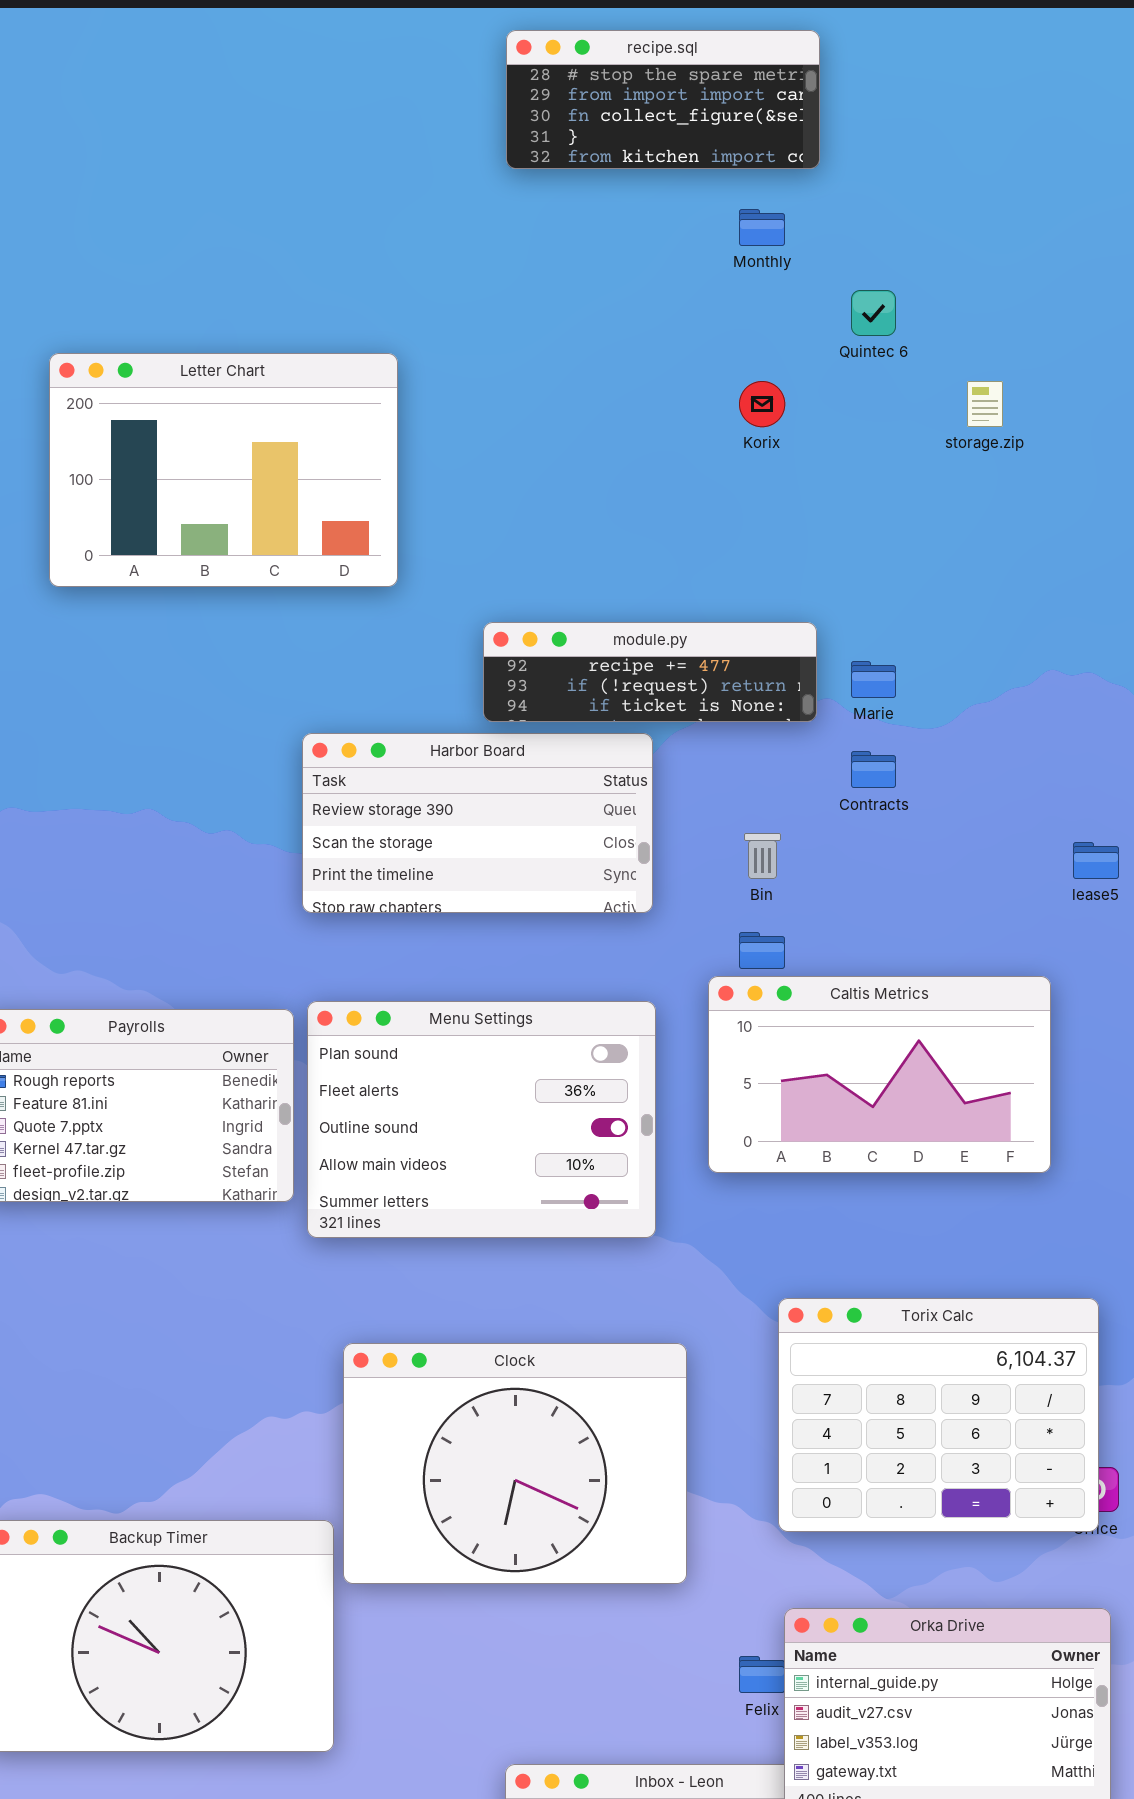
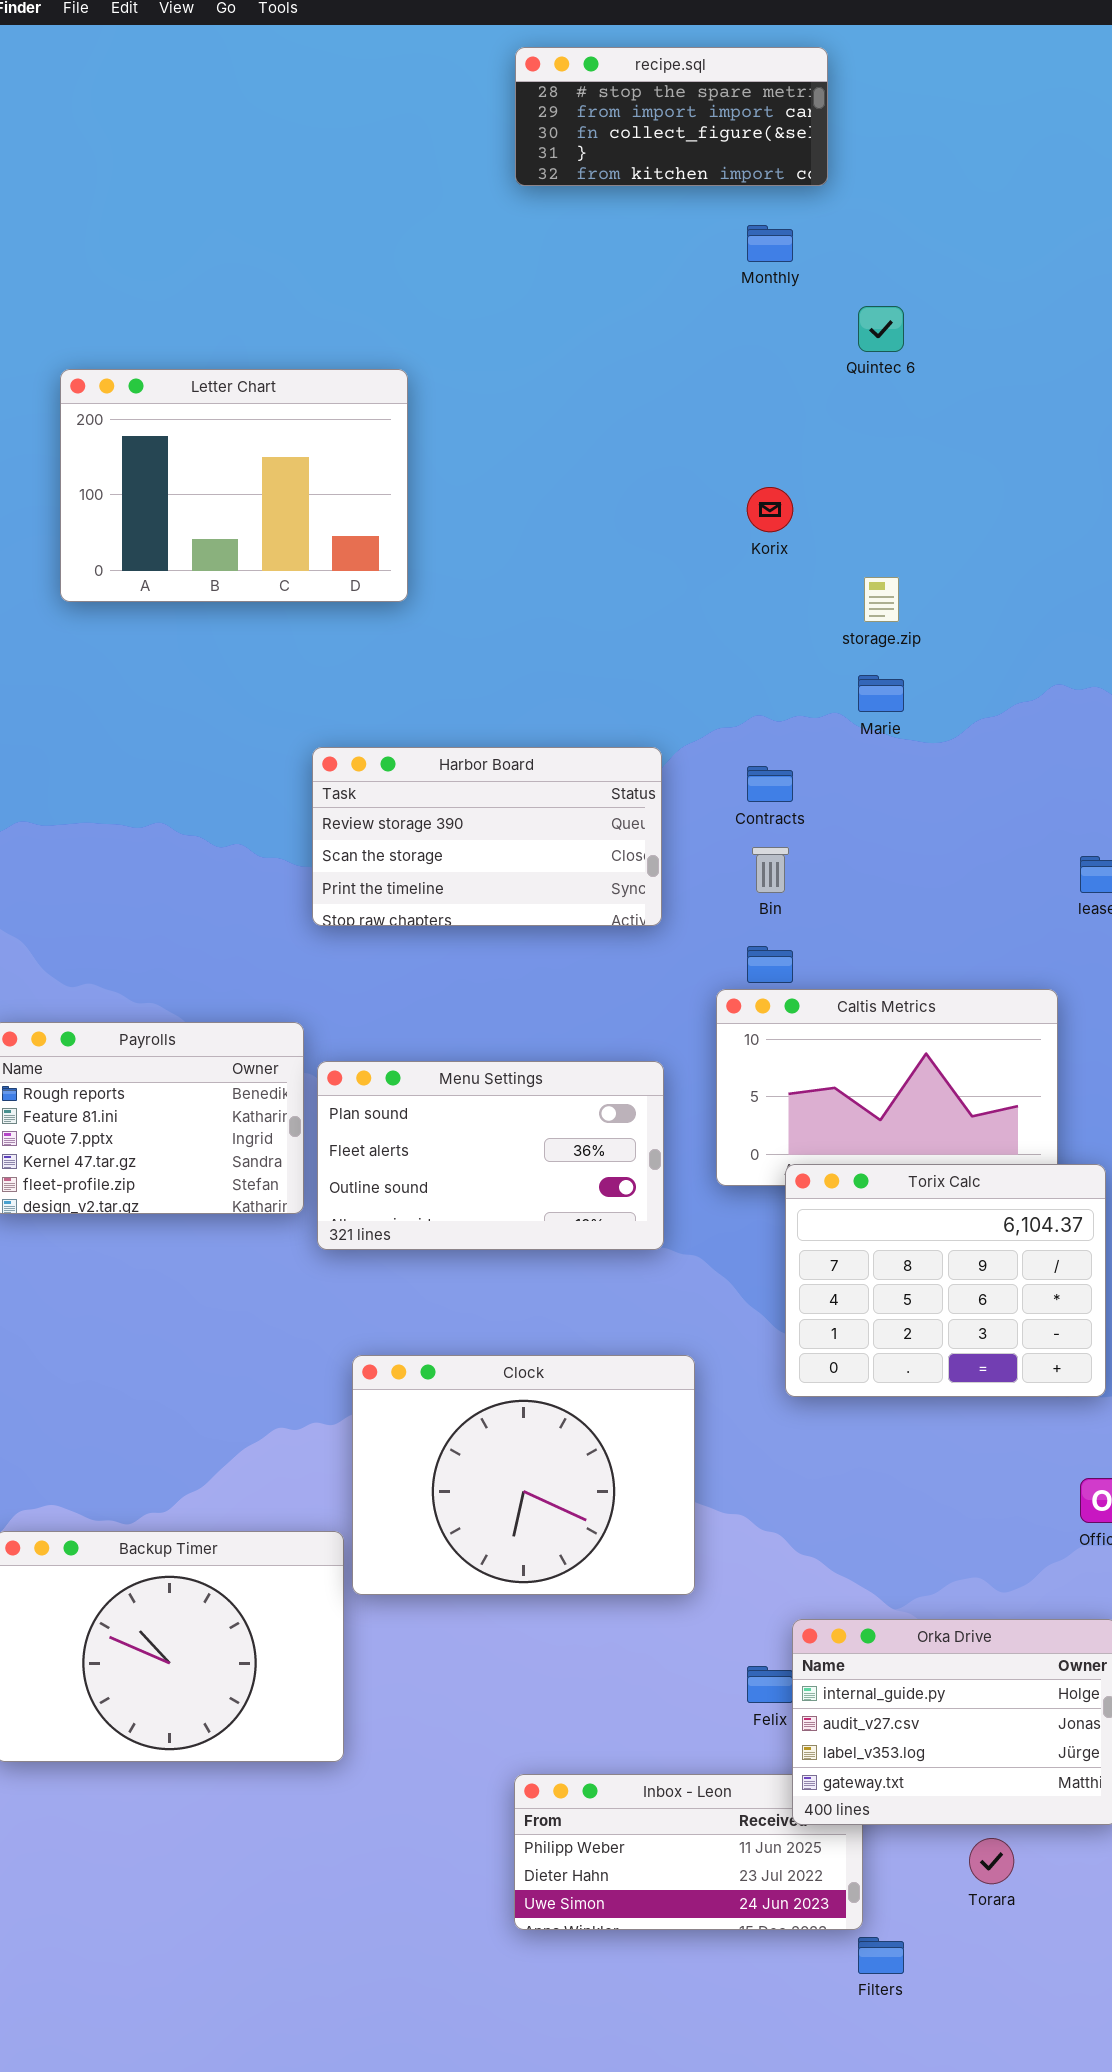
Korix: [739,381,785,427] -> [747,487,793,532], moved
storage.zip: [967,381,1003,427] -> [864,577,899,622], moved
module.py: [483,622,817,722] -> none, closed
Contracts: [851,751,896,788] -> [747,766,793,802], moved
Menu Settings: [307,1001,656,1238] -> [317,1061,664,1250], resized
Torix Calc: [778,1298,1099,1532] -> [785,1164,1106,1397], moved

